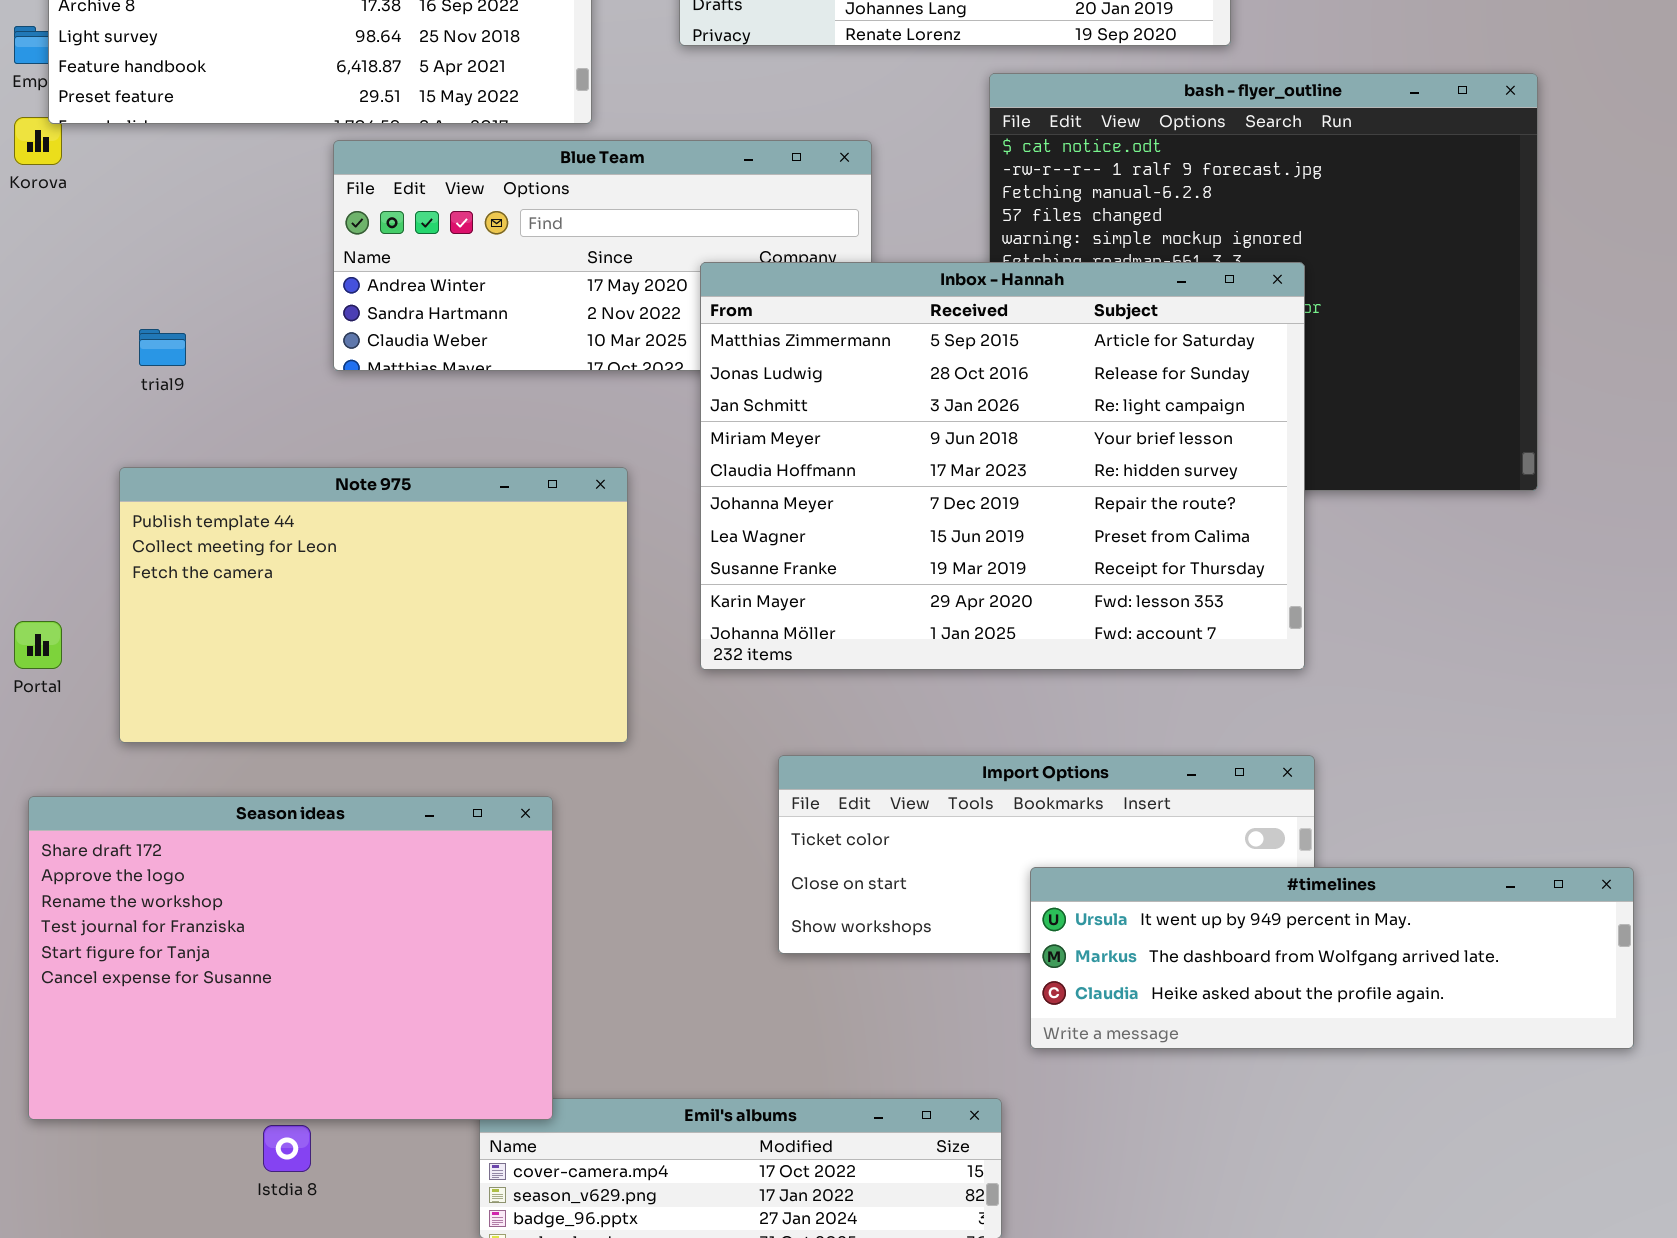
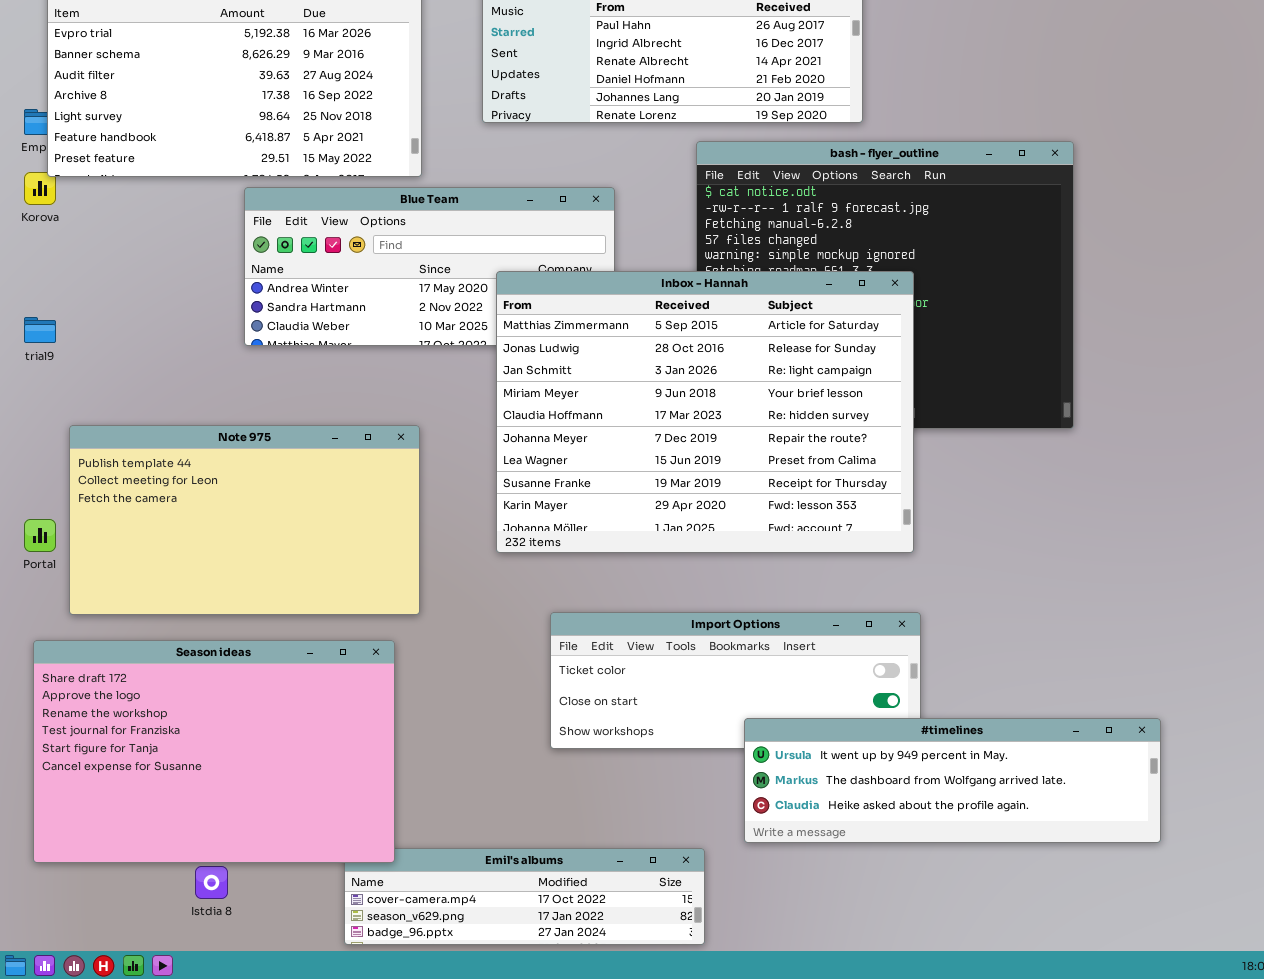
trial9: [139,329,186,366] -> [24,317,56,343], moved
Note 975: [119,467,628,743] -> [69,425,420,615], moved
#timelines: [1030,867,1634,1049] -> [744,718,1161,843], moved

